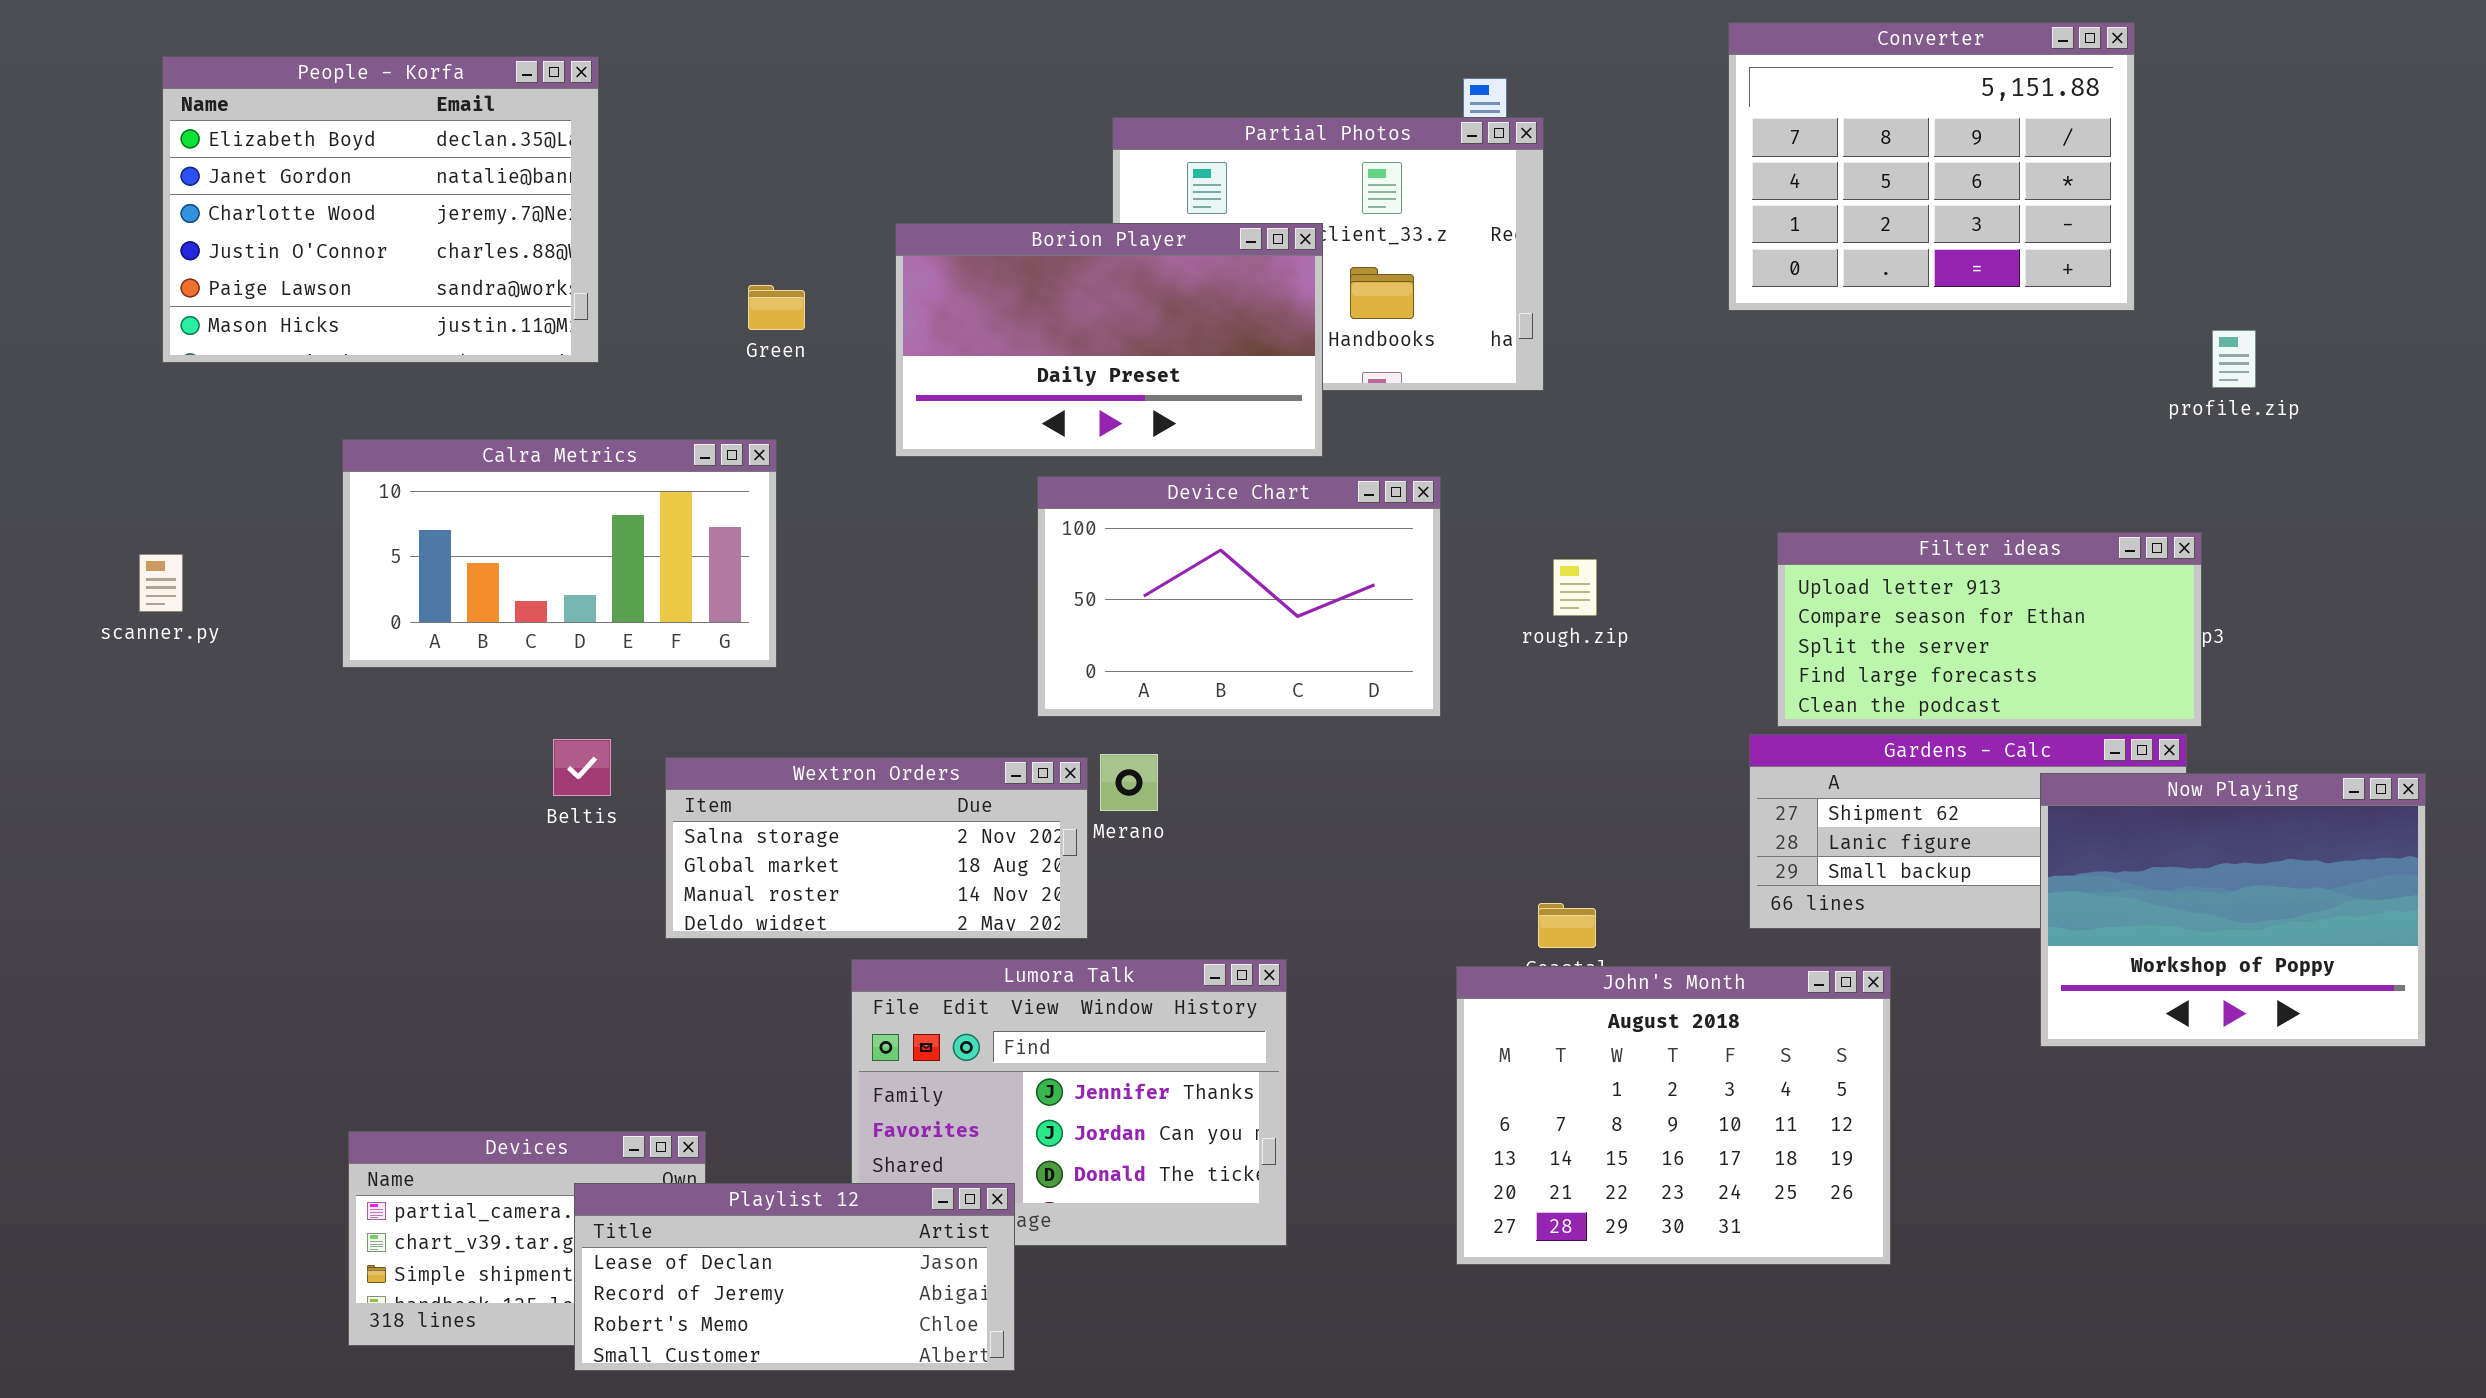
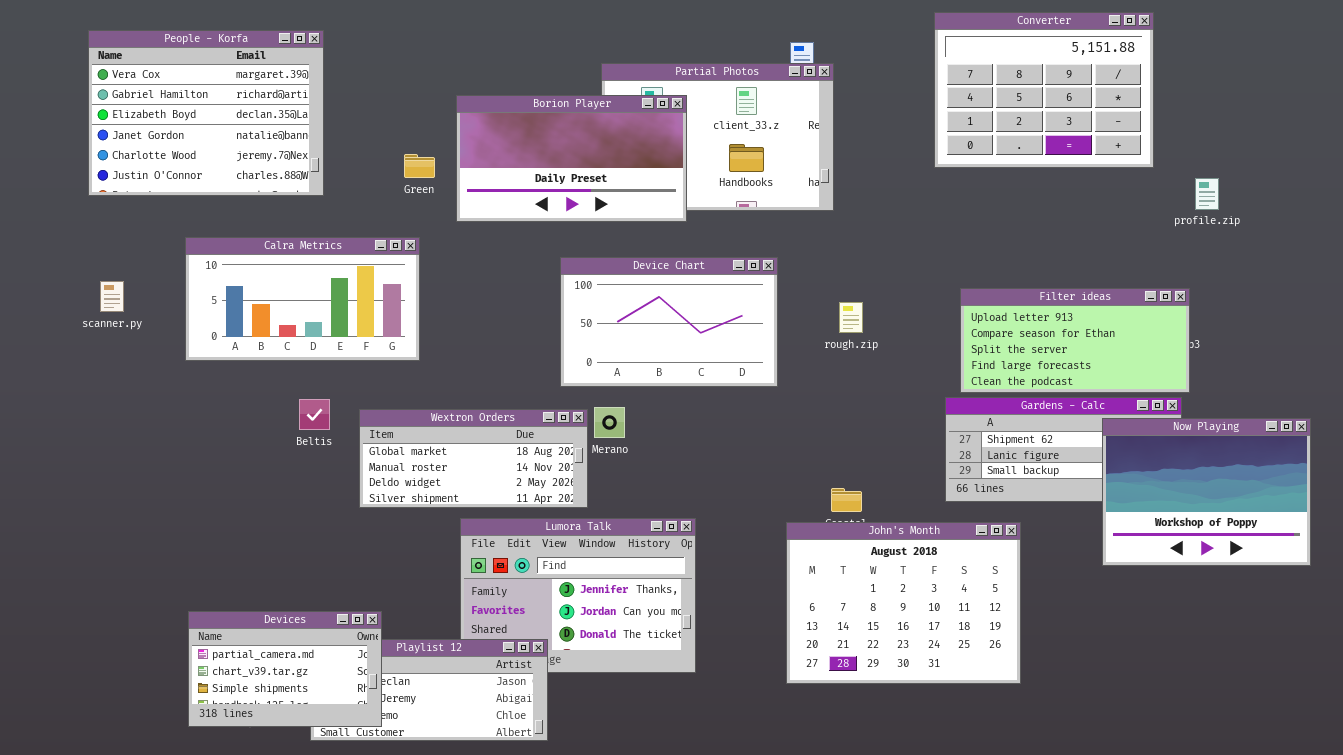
People - Korfa: [162,56,599,363] -> [88,30,324,196], scrolled up 2 rows
Borion Player: [895,223,1323,457] -> [456,95,687,222], moved
scanner.py: [139,554,183,612] -> [100,281,124,312], moved
Wextron Orders: [665,757,1088,939] -> [359,409,588,508], scrolled down 1 row
Devices: [348,1131,706,1346] -> [188,611,382,727], raised

